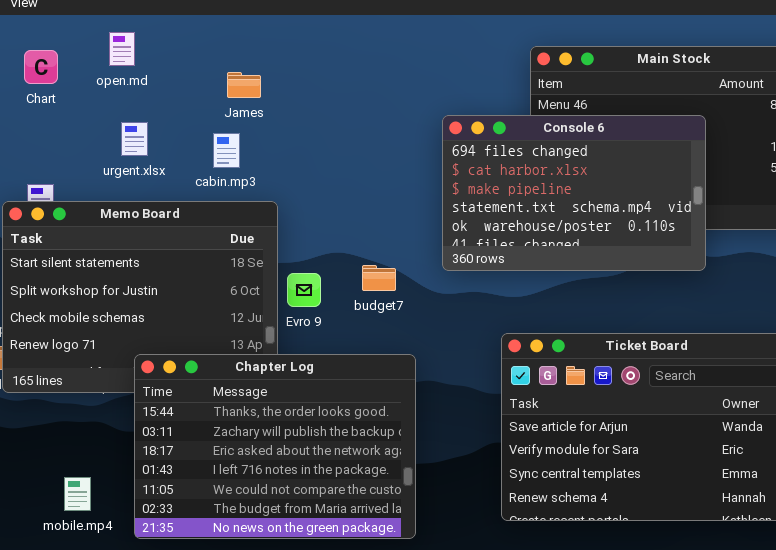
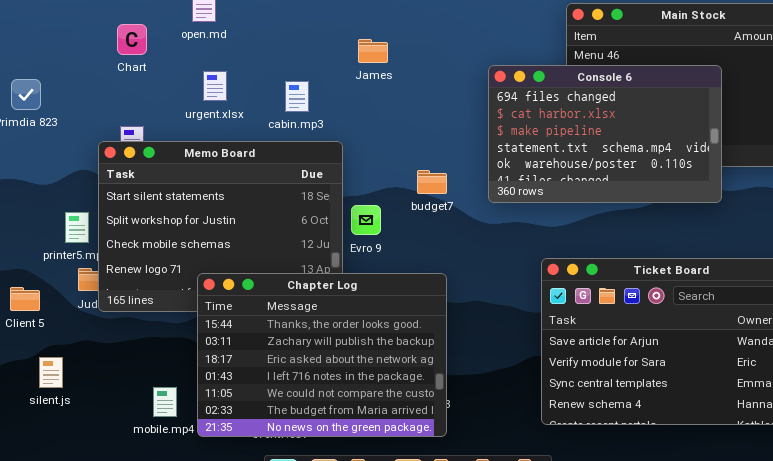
Chart: [24,50,58,84] -> [117,24,147,55], moved
James: [227,72,261,98] -> [358,39,388,63], moved
budget7: [362,265,396,291] -> [417,170,447,194], moved
Chapter Log: [134,354,416,539] -> [197,273,447,437], moved

